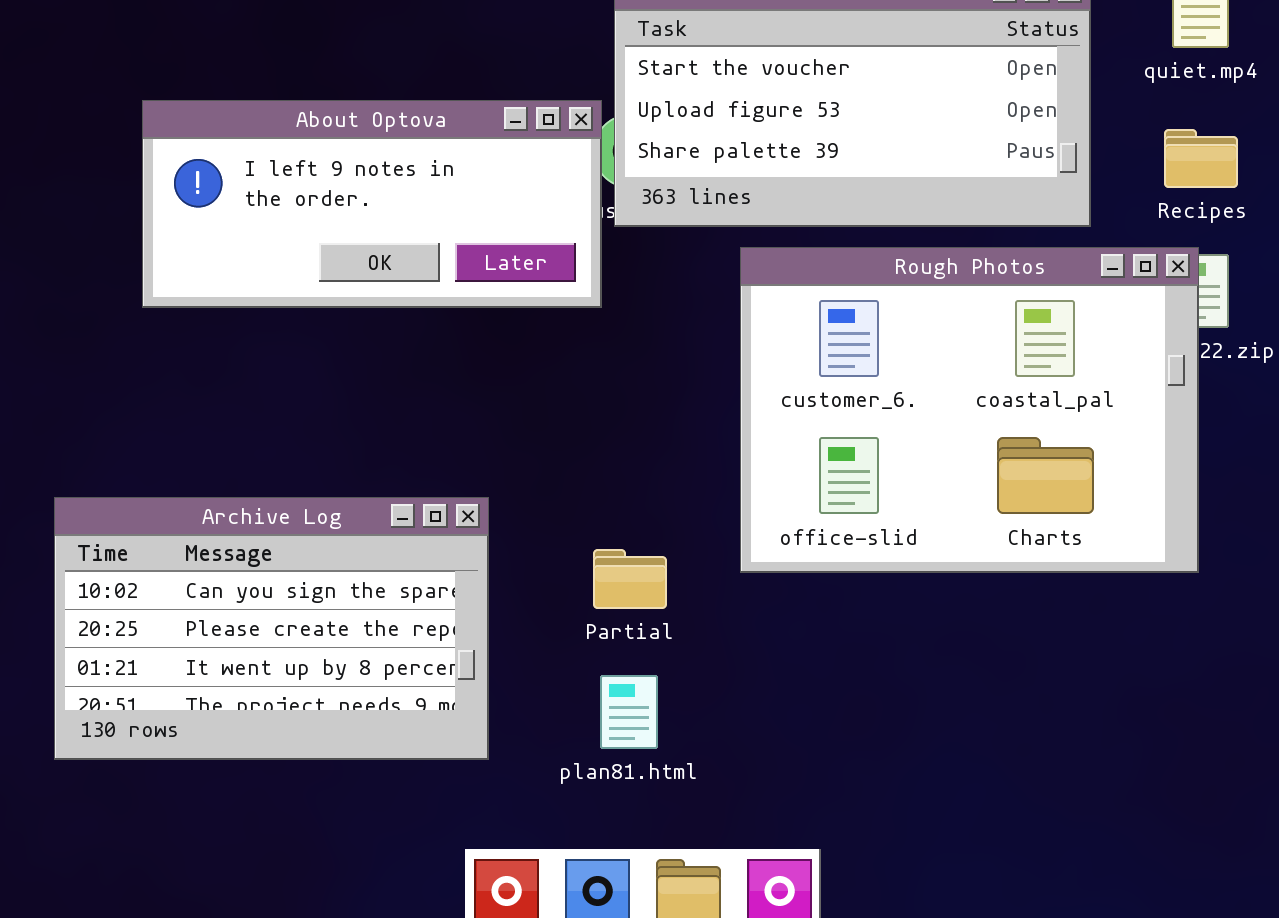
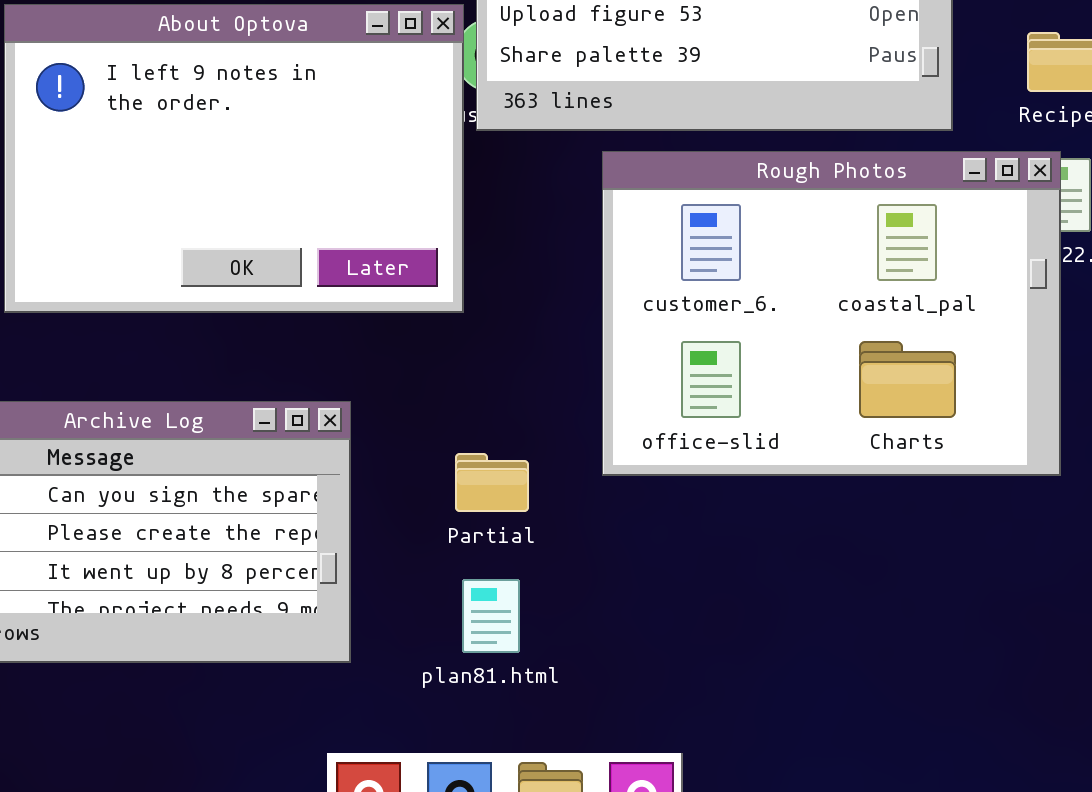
About Optova: [142,100,602,308] -> [4,4,464,313], resized

